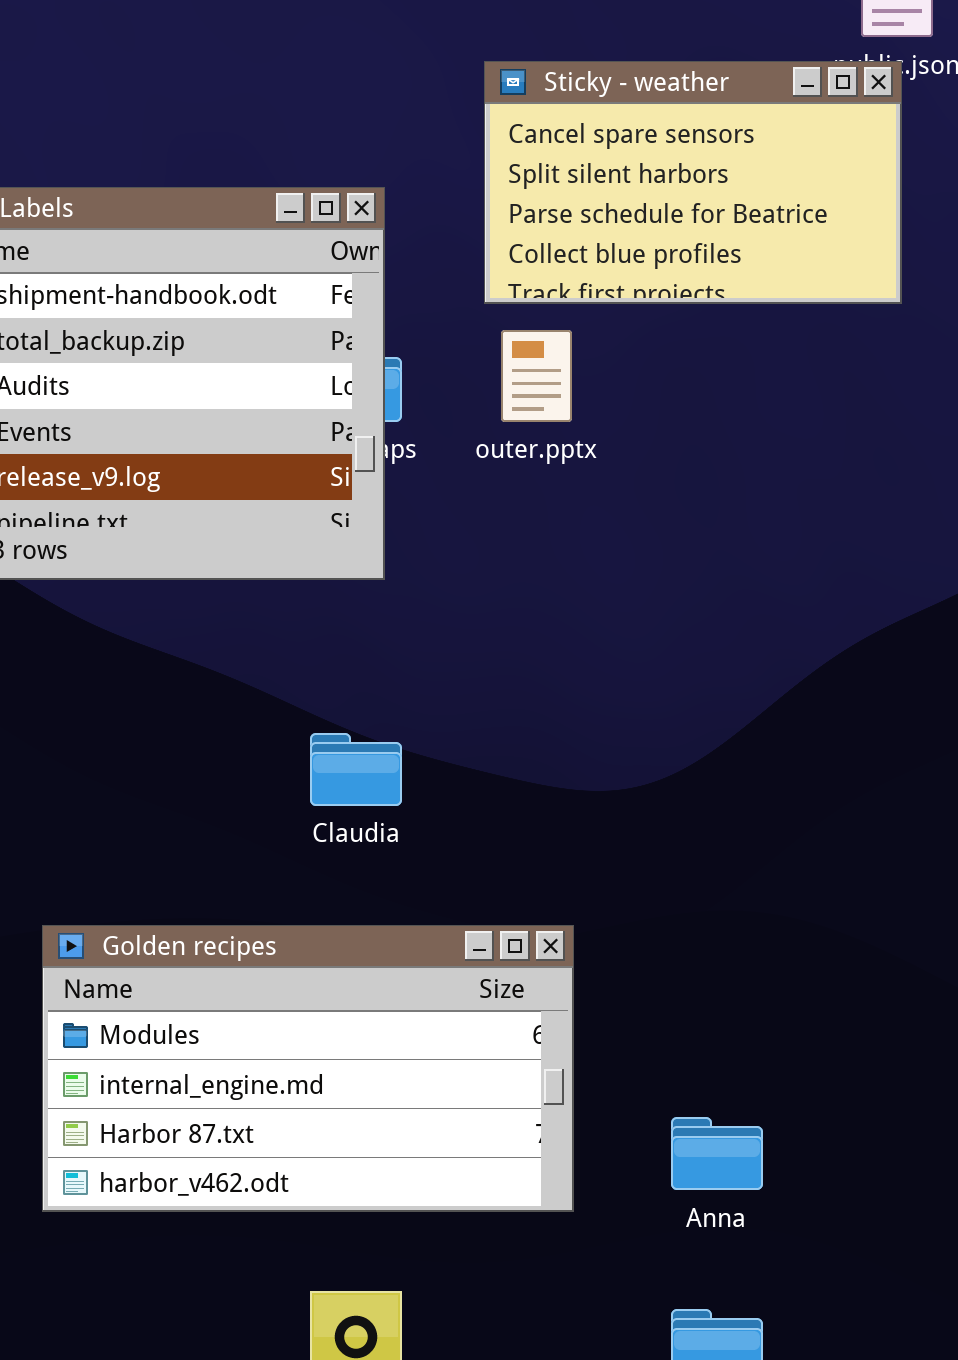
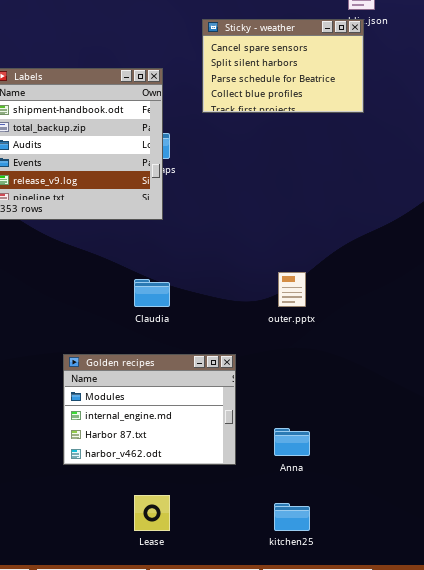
outer.pptx: [501,330,572,422] -> [278,272,306,307], moved
Golden recipes: [42,925,574,1212] -> [63,354,236,465], resized

